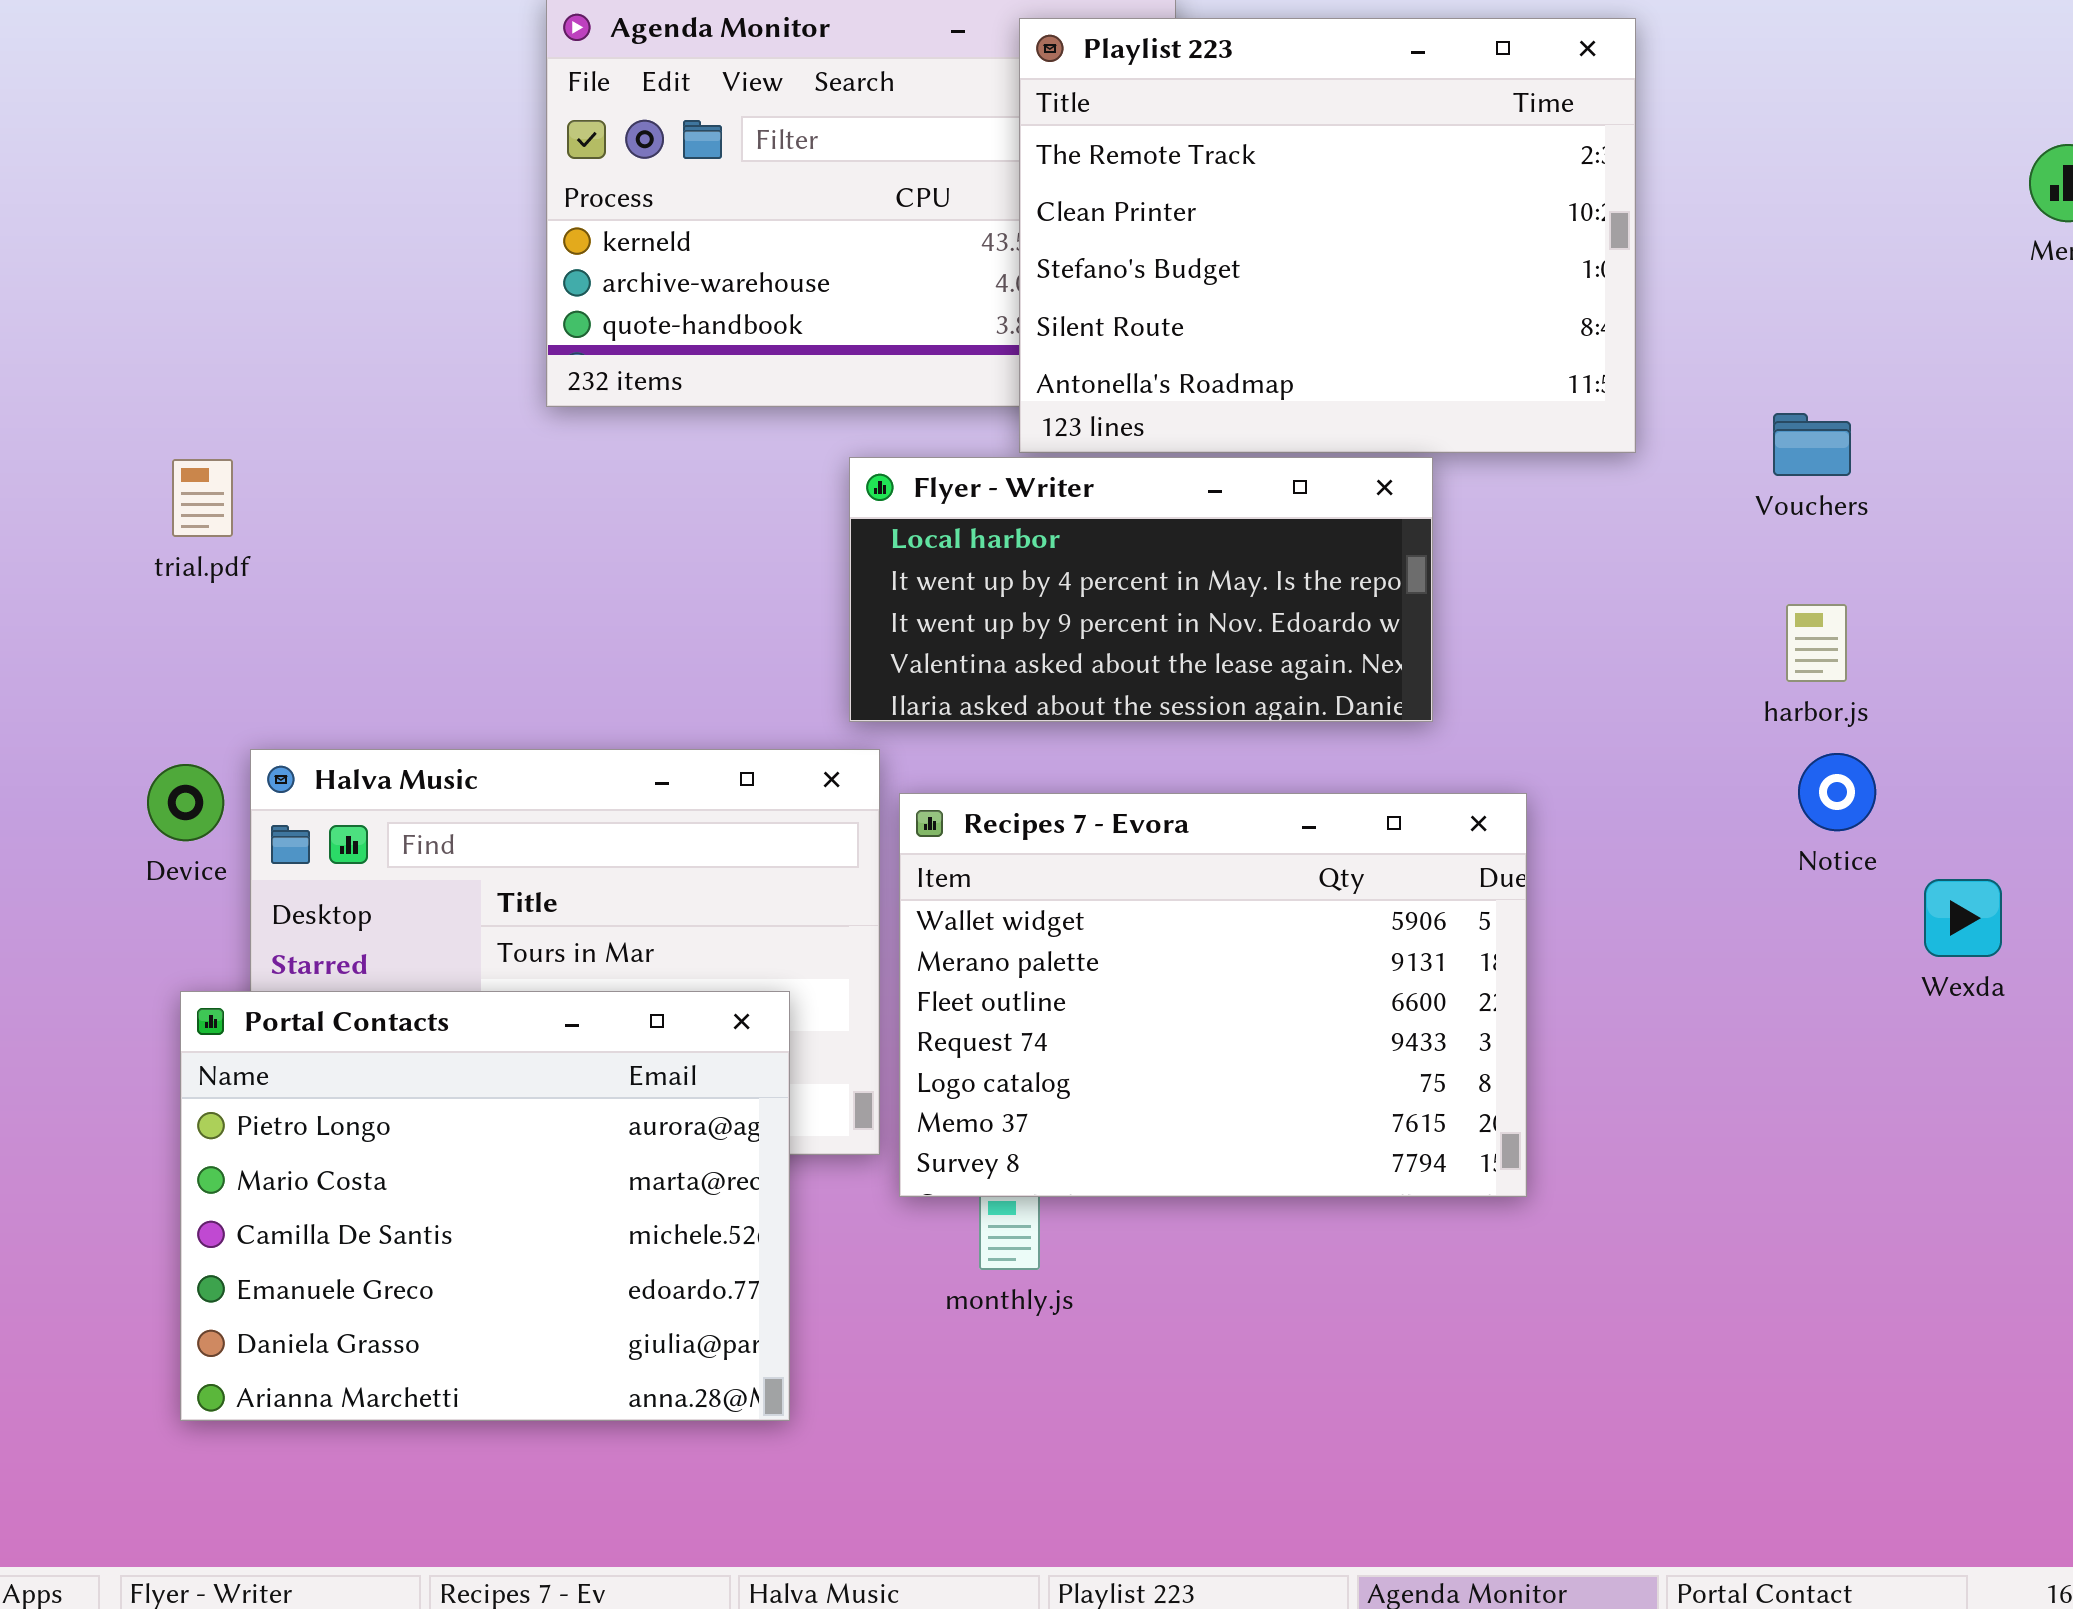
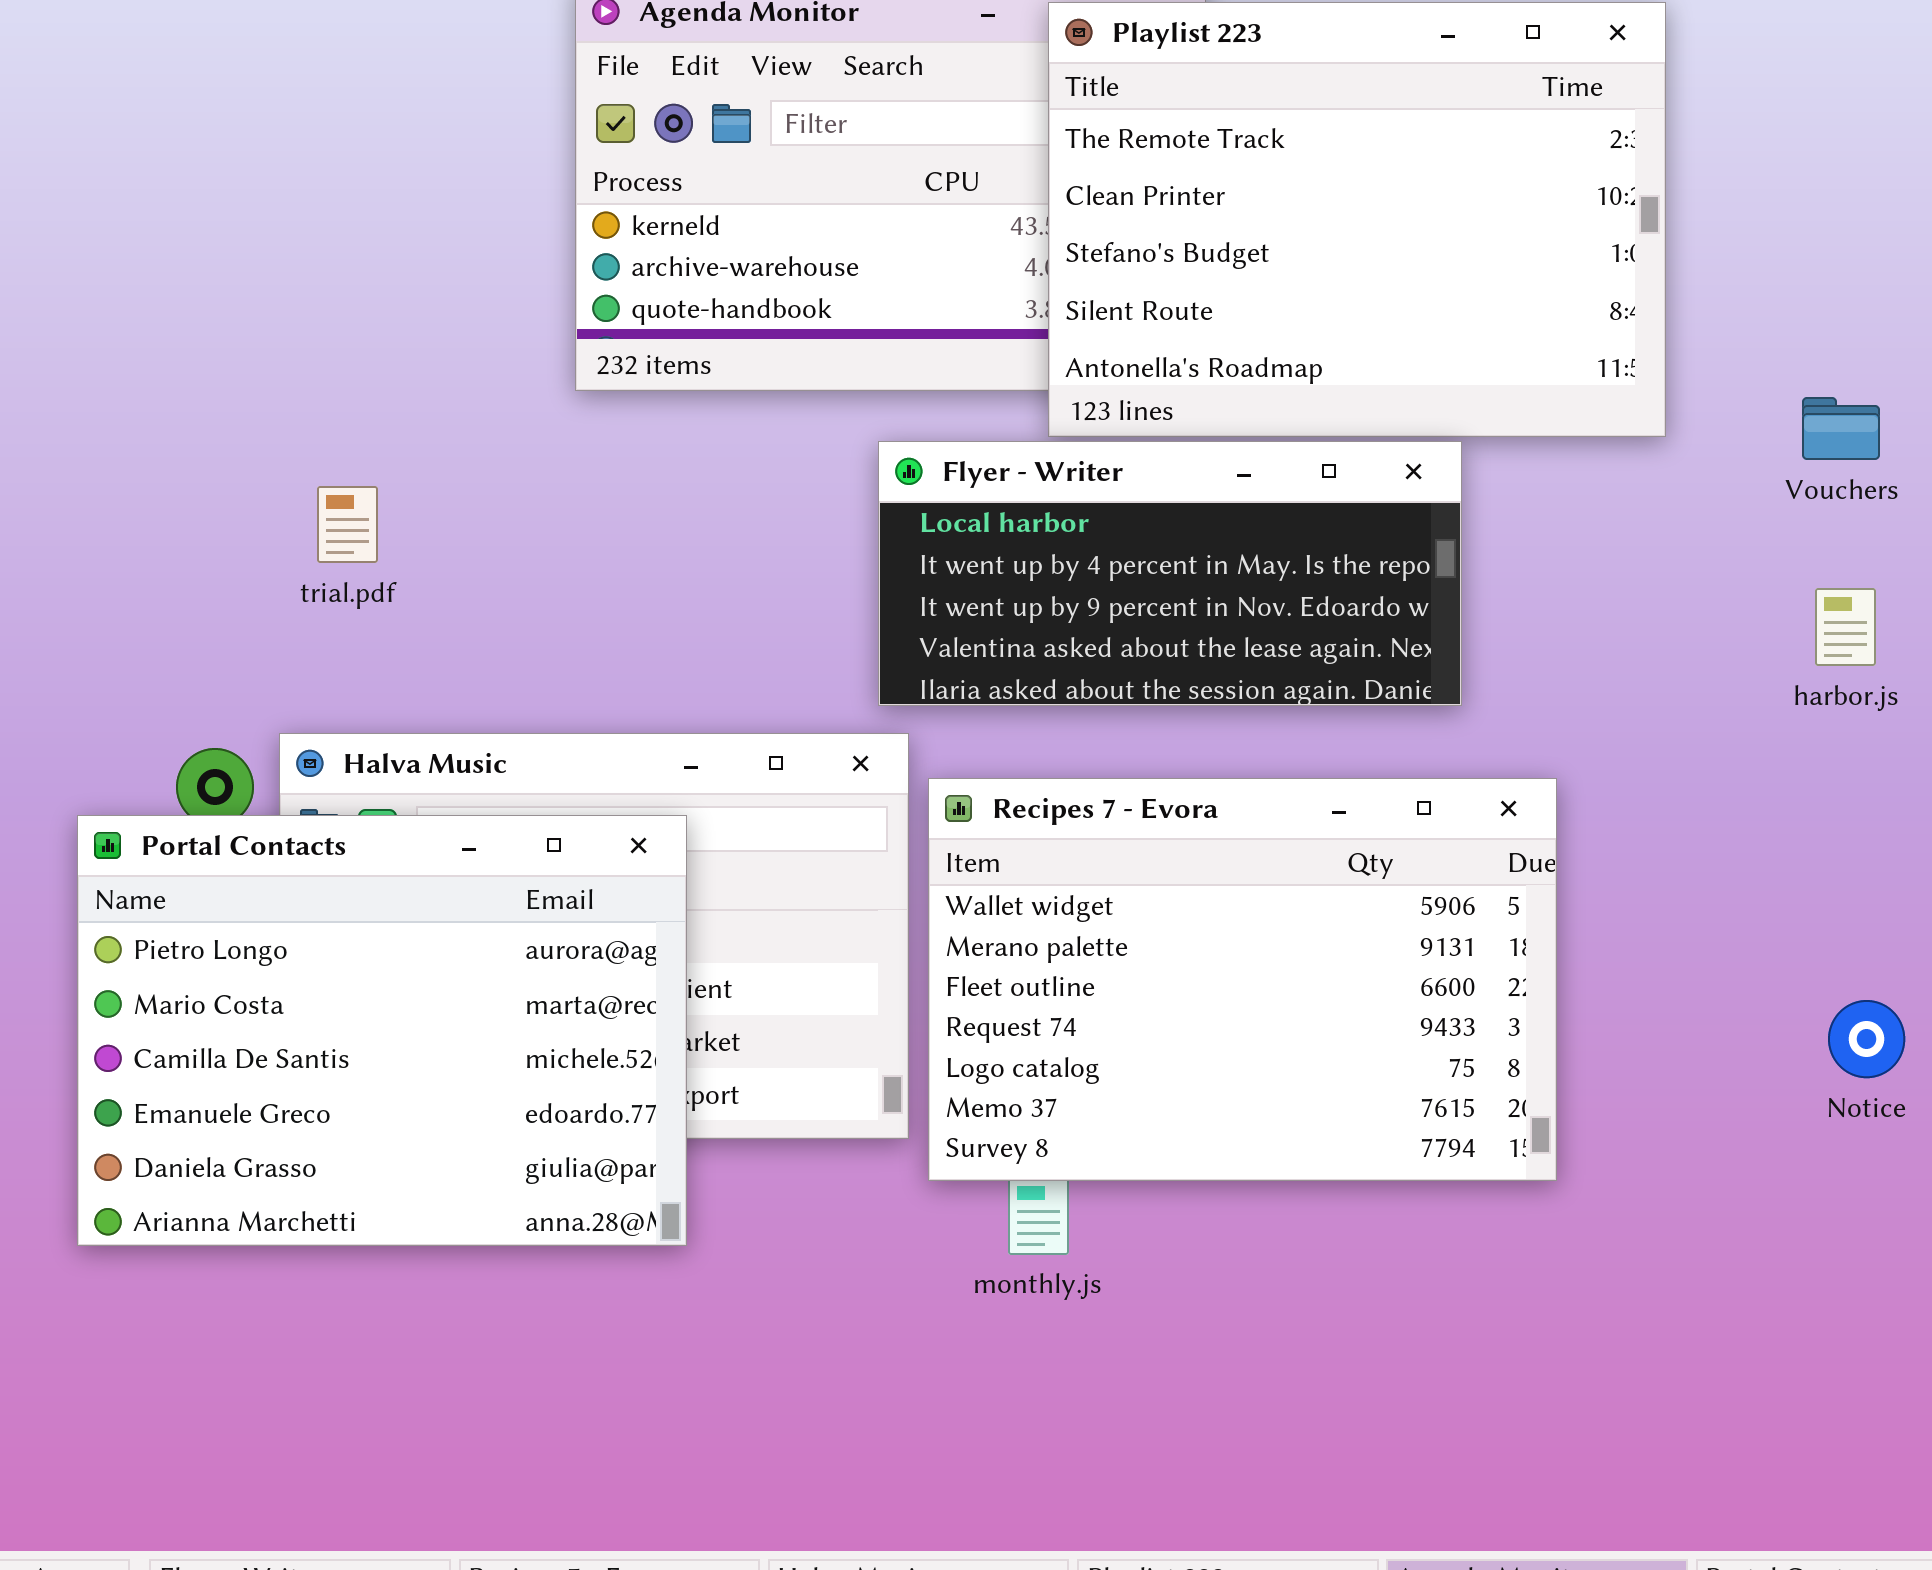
trial.pdf: [172,459,233,537] -> [317,486,378,563], moved
Notice: [1798,753,1876,831] -> [1828,1000,1905,1078], moved
Portal Contacts: [180,991,790,1421] -> [77,815,687,1246], moved

